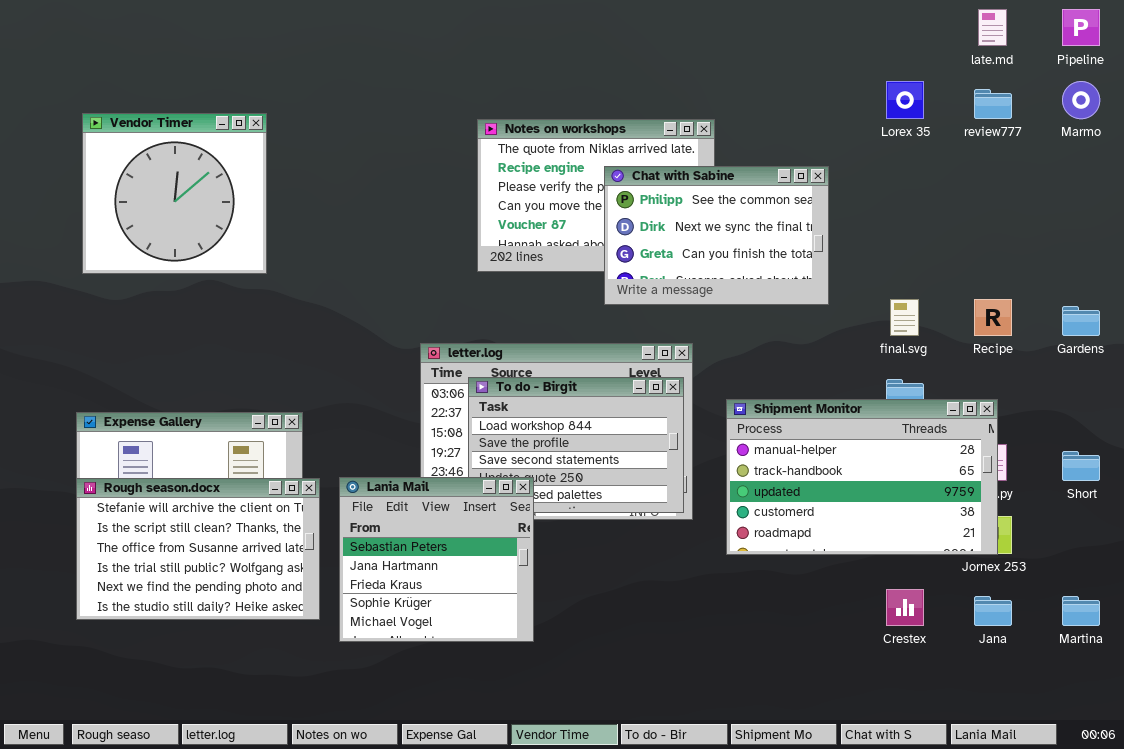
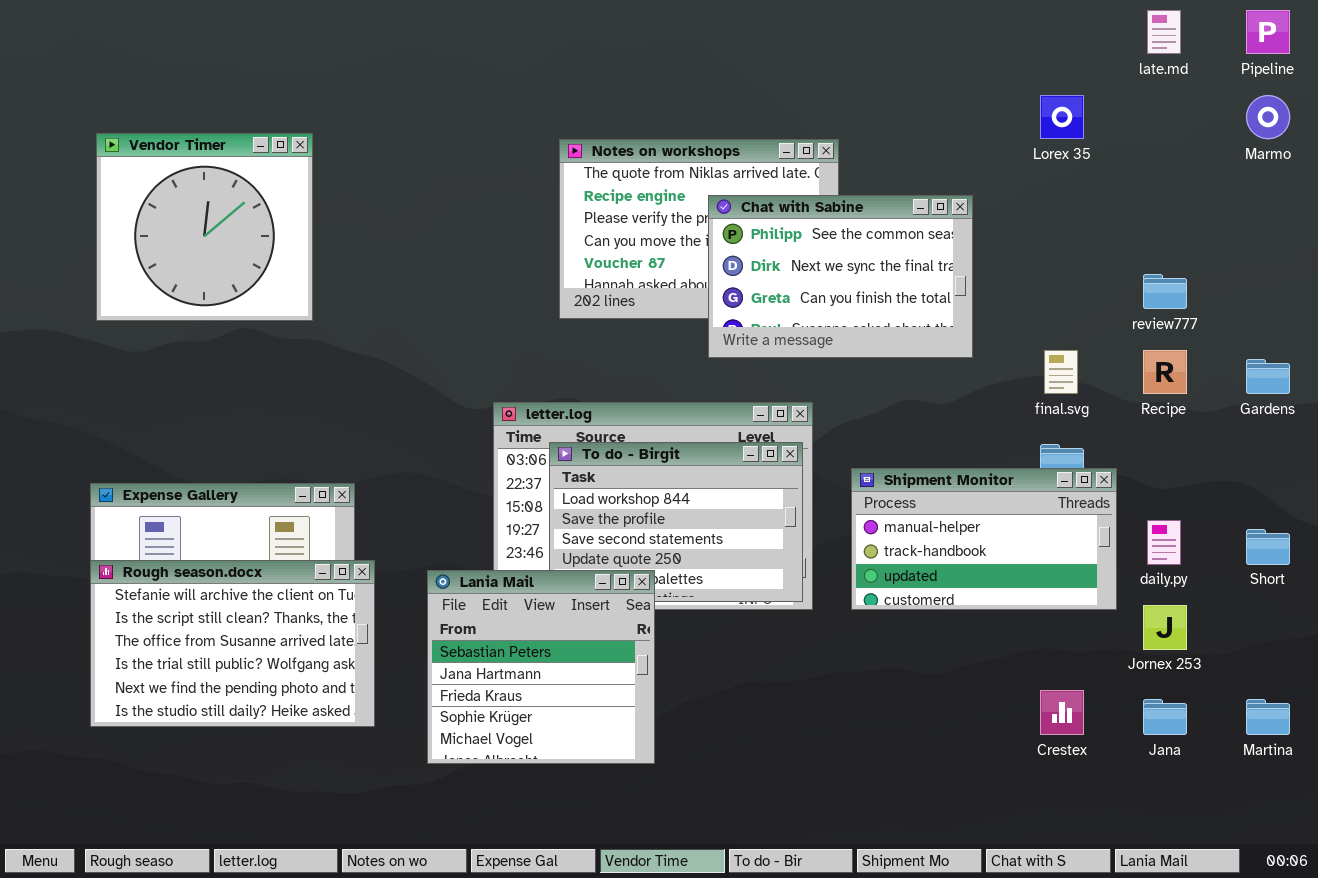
review777: [974,89,1012,119] -> [1143,274,1187,309], moved
Shipment Monitor: [726,399,998,555] -> [851,468,1117,610], resized
Lania Mail: [339,477,534,642] -> [427,570,655,764], moved

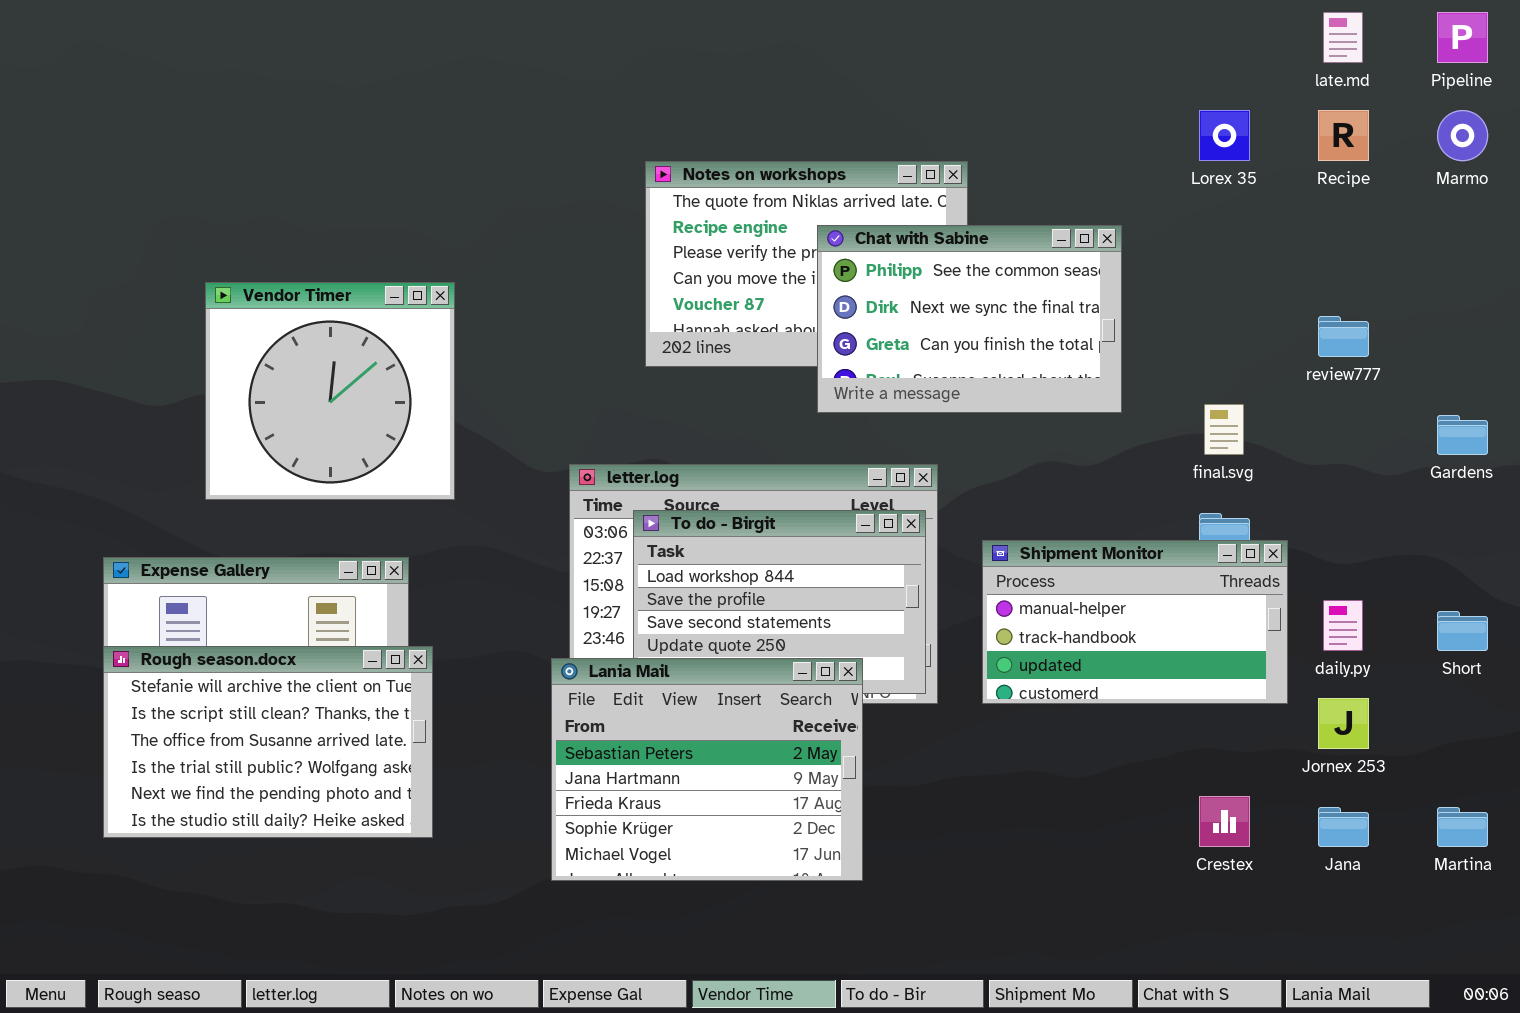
Vendor Timer: [96,133,313,321] -> [205,282,455,500], moved
Recipe: [1143,350,1187,394] -> [1318,110,1369,161], moved
Lania Mail: [427,570,655,764] -> [551,658,863,881], moved, resized

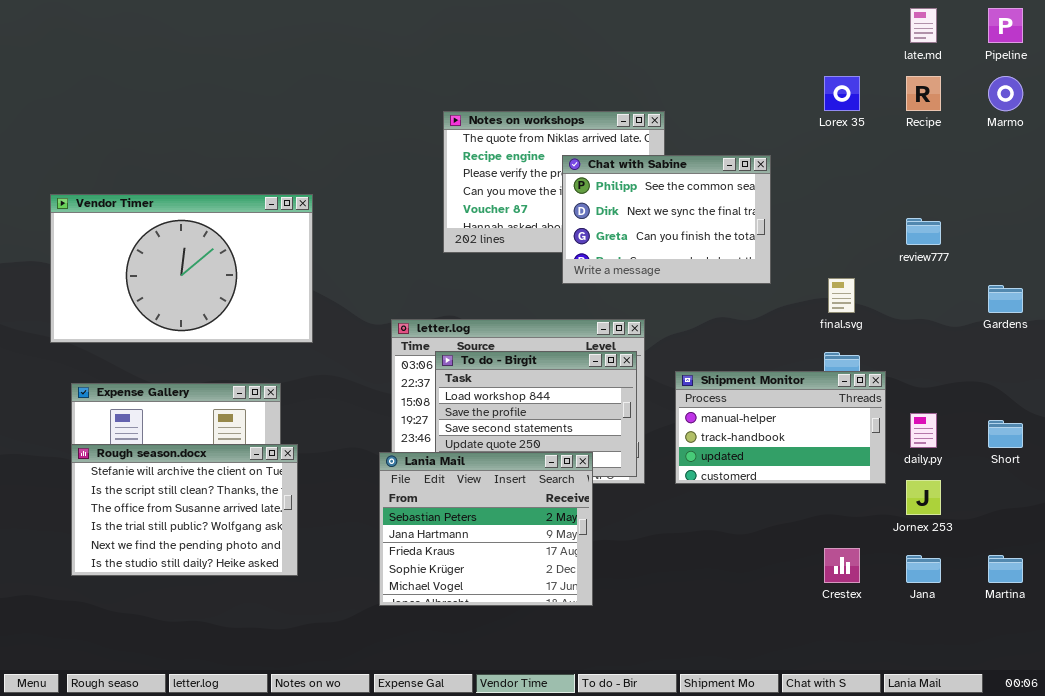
Vendor Timer: [205,282,455,500] -> [50,194,313,343], resized

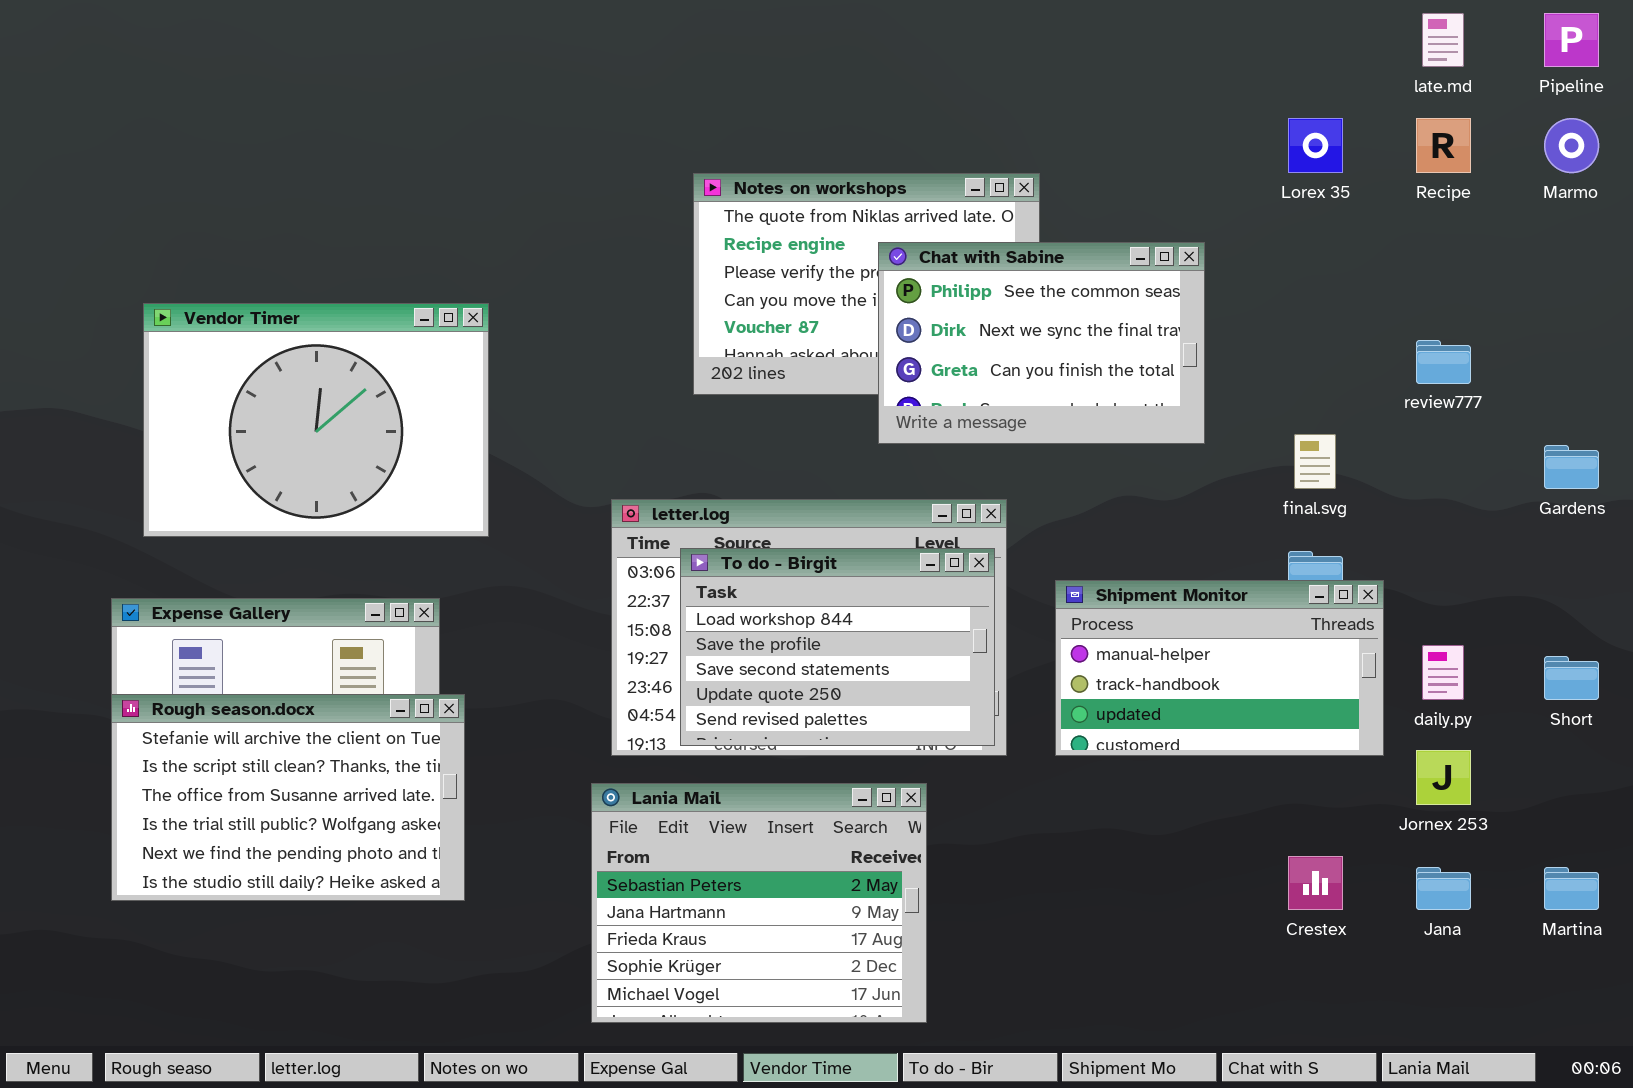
Vendor Timer: [50,194,313,343] -> [143,303,489,537], resized
Lania Mail: [379,452,593,606] -> [591,783,927,1023], moved

